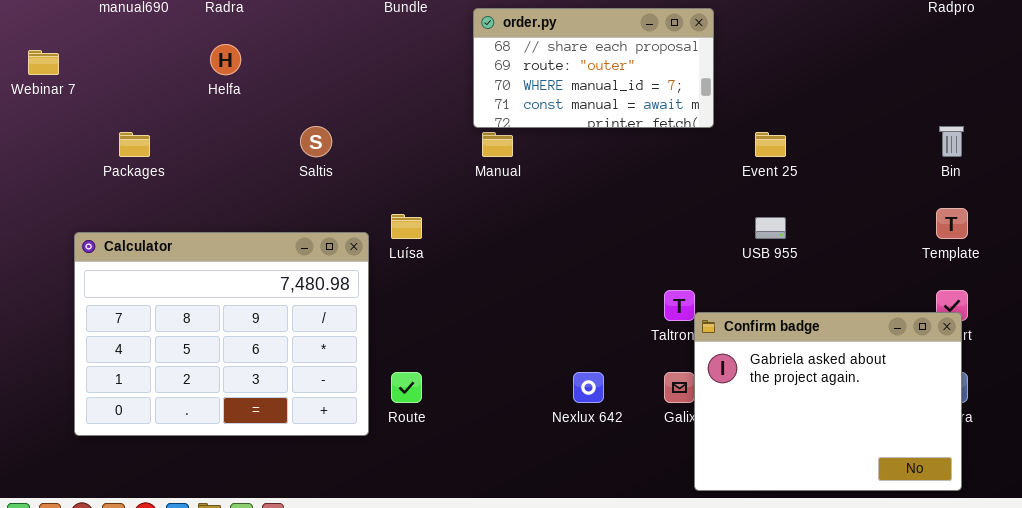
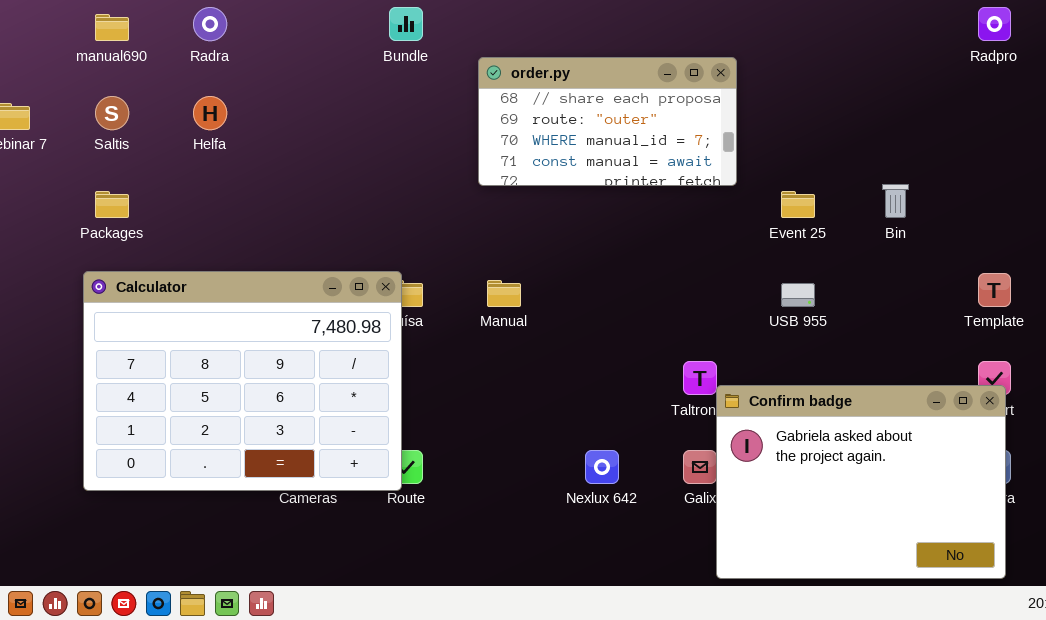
Saltis: [300,126,332,157] -> [95,96,129,130], moved
Bin: [939,126,964,157] -> [882,184,909,218], moved
Manual: [482,132,513,157] -> [487,280,521,307], moved
Calculator: [74,232,369,436] -> [83,271,402,491], moved

